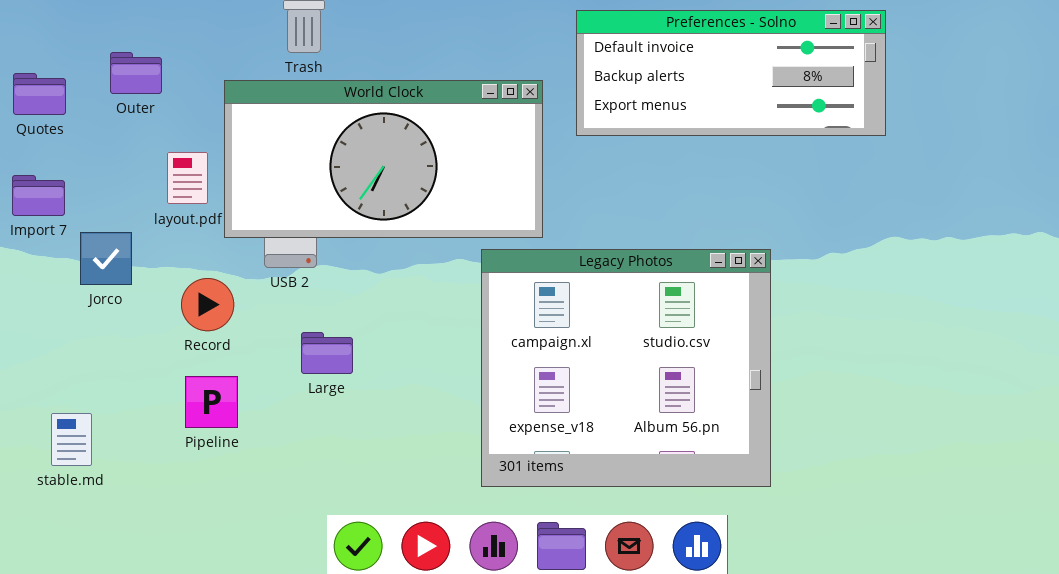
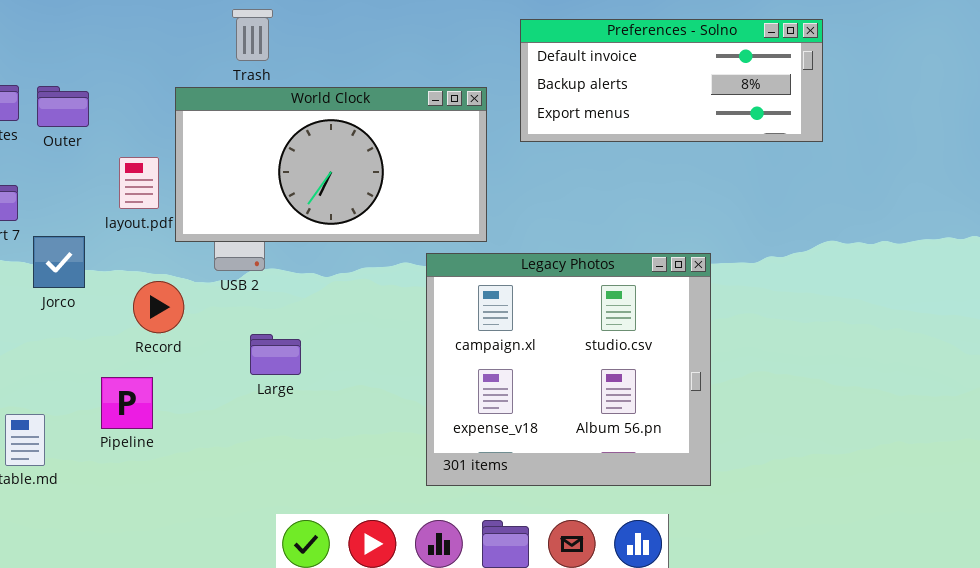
Outer: [110,52,162,94] -> [37,86,89,127], moved
Pipeline: [185,376,238,428] -> [101,377,153,429], moved

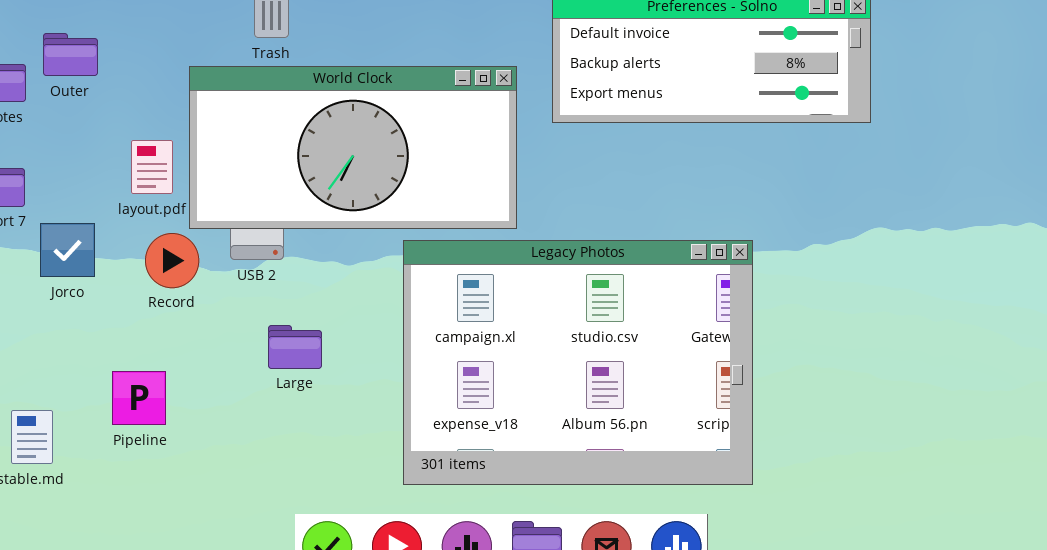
Outer: [37,86,89,127] -> [43,33,98,76], moved
Legacy Photos: [426,253,711,486] -> [403,240,753,485], resized
Record: [133,281,184,333] -> [145,233,199,288], moved

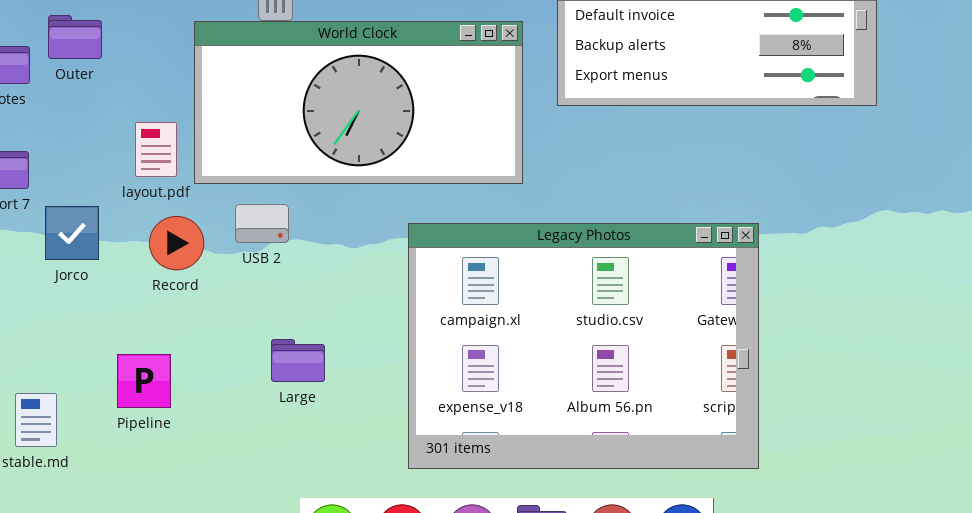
World Clock: [189,66,517,229] -> [194,21,523,184], moved
Large: [268,325,322,369] -> [271,339,325,382], moved

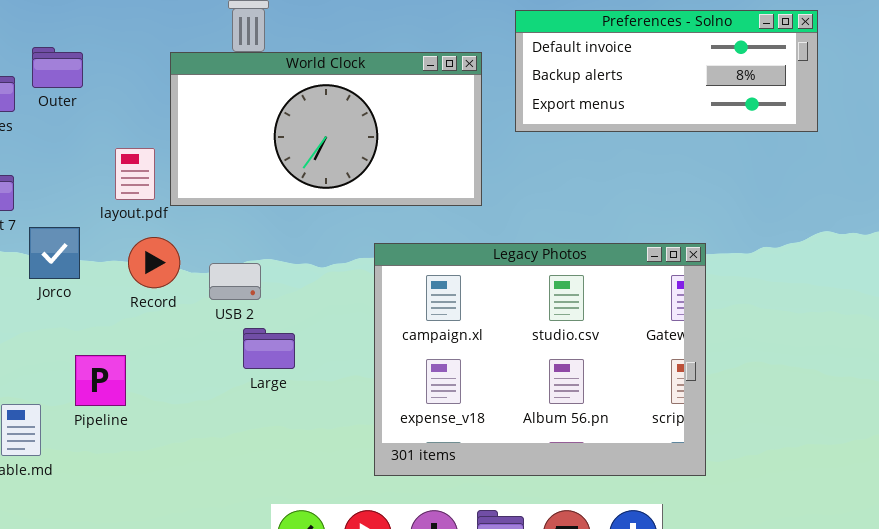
USB 2: [235,204,289,243] -> [209,263,261,300], moved
Large: [271,339,325,382] -> [243,328,295,369], moved
Pipeline: [117,354,171,408] -> [75,355,126,406], moved

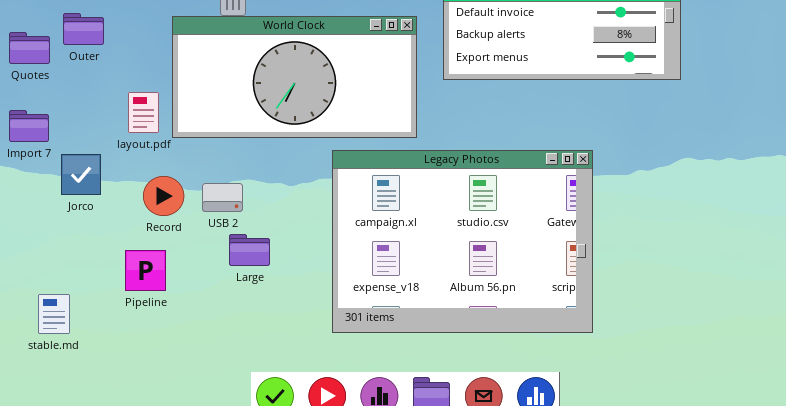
Record: [128,237,180,288] -> [143,176,184,216], moved
Legacy Photos: [374,243,706,476] -> [332,150,593,333], moved
Pipeline: [75,355,126,406] -> [125,250,166,291], moved

